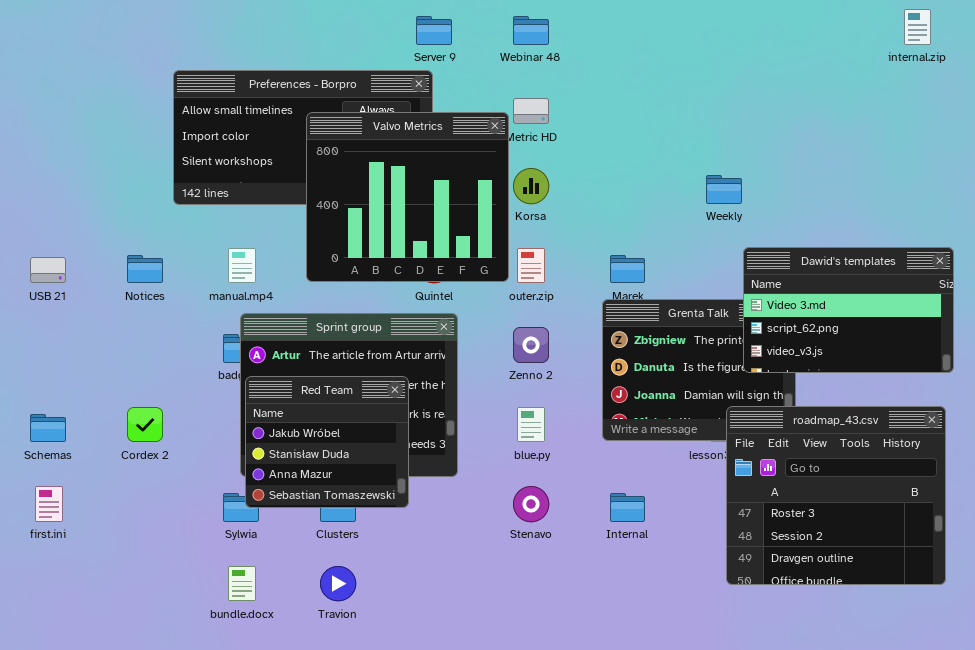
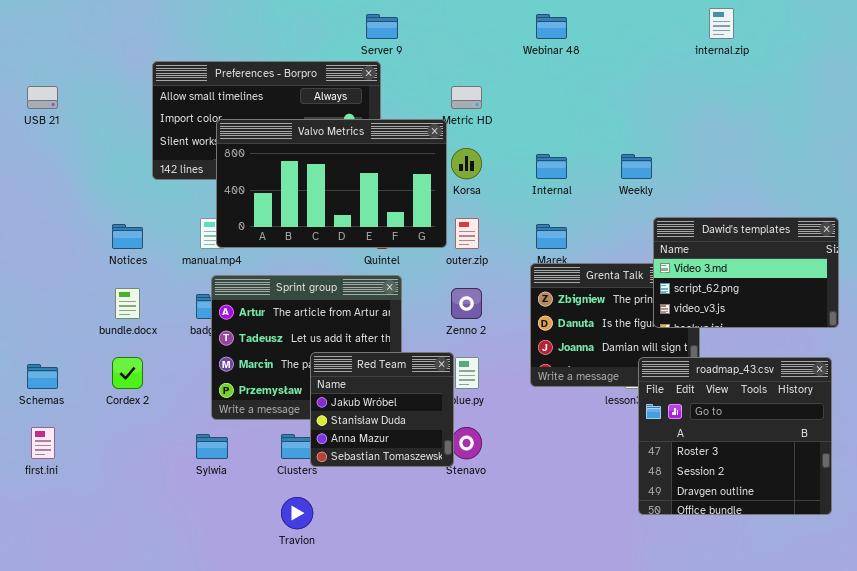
internal.zip: [904,9,931,45] -> [709,8,734,39], moved
Webinar 48: [513,16,549,45] -> [536,14,567,39], moved
Valvo Metrics: [306,112,509,282] -> [216,119,447,248], resized
USB 21: [30,257,66,283] -> [27,86,58,109], moved
Red Team: [245,376,409,508] -> [310,352,454,467], moved
Internal: [610,493,645,522] -> [536,154,567,179], moved
bundle.docx: [228,566,256,601] -> [115,288,140,319], moved

